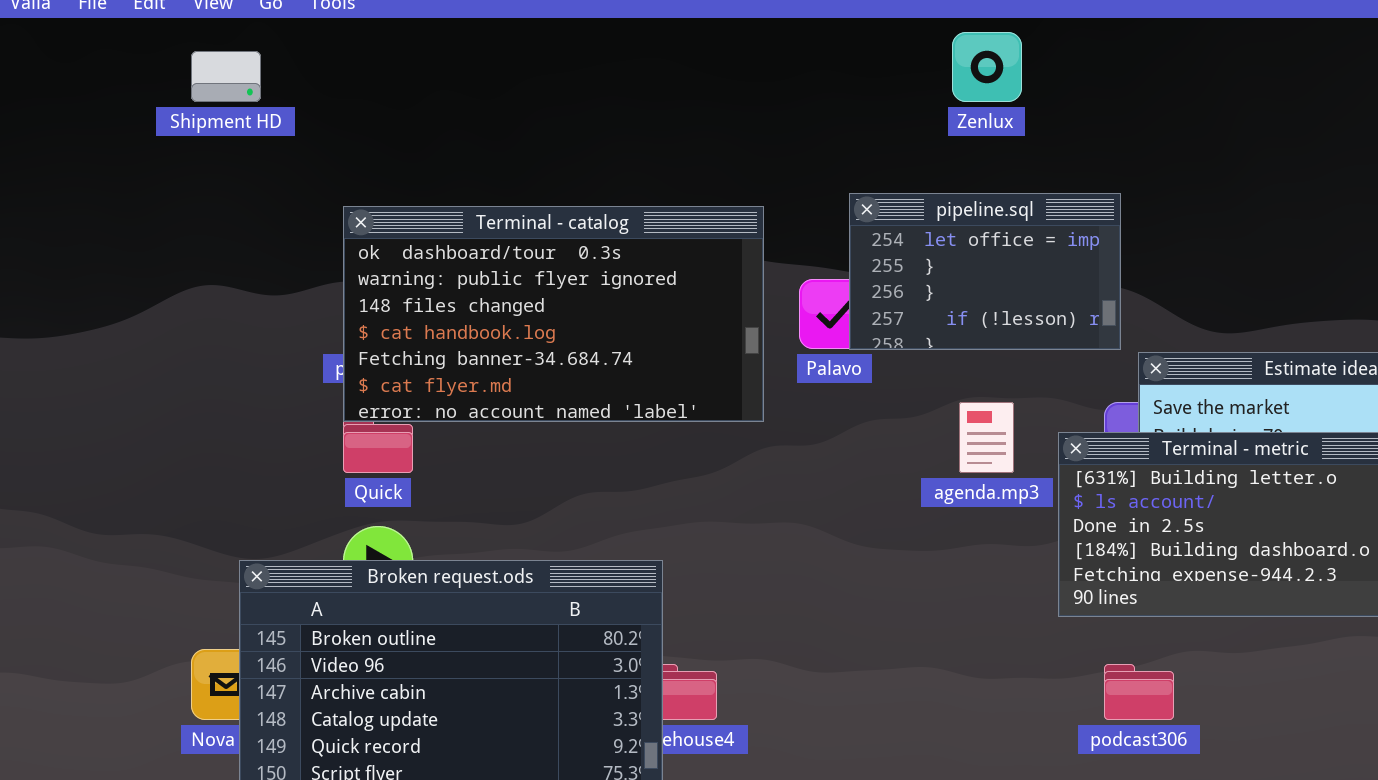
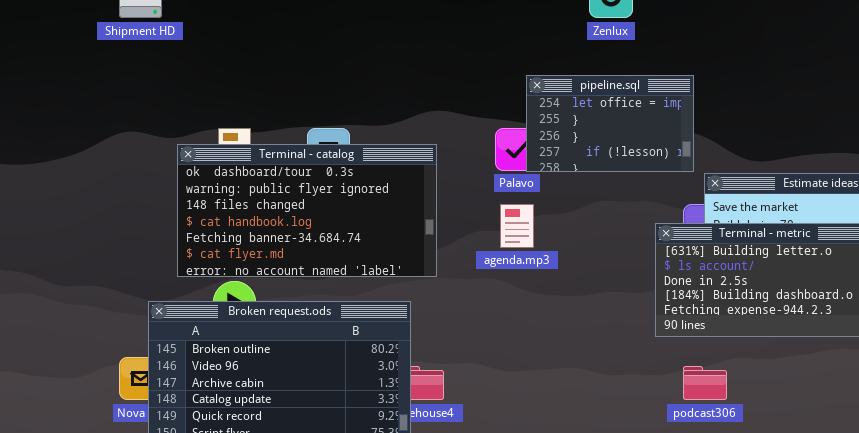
Terminal - catalog: [343,206,764,422] -> [177,144,437,277], moved
agenda.mp3: [959,402,1014,473] -> [500,204,534,248], moved

